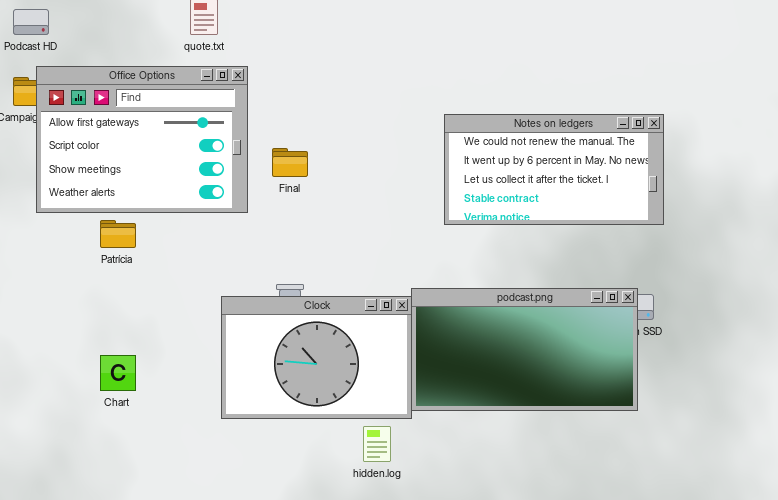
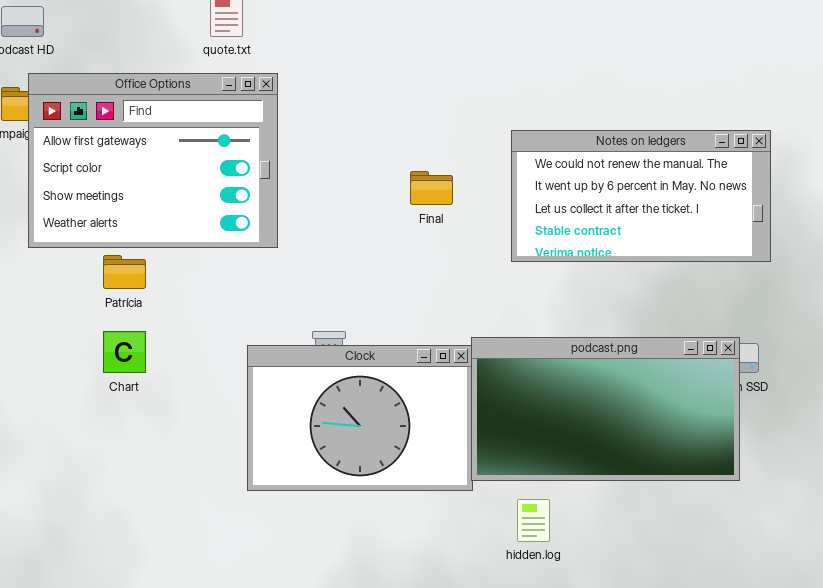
Final: [272,148,308,177] -> [410,171,453,205], moved
Chart: [100,355,136,391] -> [103,331,146,373], moved
hidden.log: [363,426,391,462] -> [517,499,550,542], moved

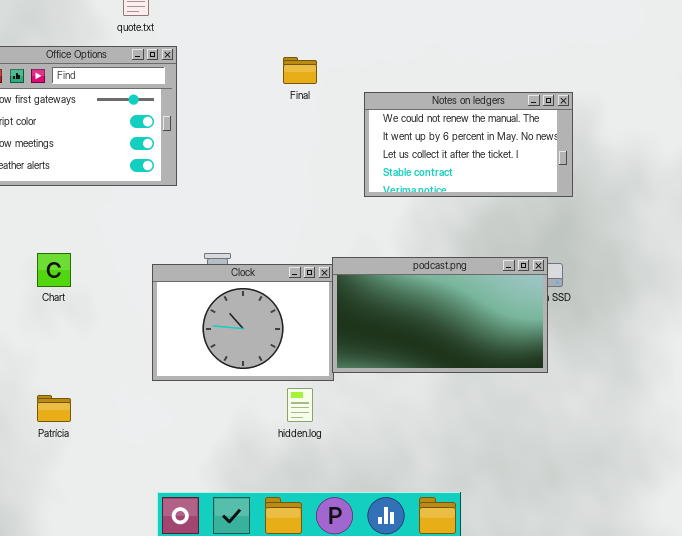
Final: [410,171,453,205] -> [283,57,317,84], moved
Patrícia: [103,255,146,289] -> [37,395,71,422], moved
hidden.log: [517,499,550,542] -> [287,388,313,422], moved

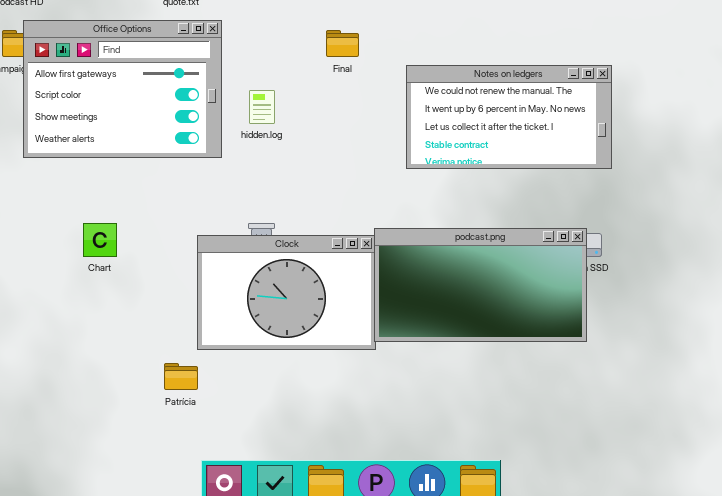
hidden.log: [287,388,313,422] -> [249,90,275,124], moved
Patrícia: [37,395,71,422] -> [164,363,198,390], moved

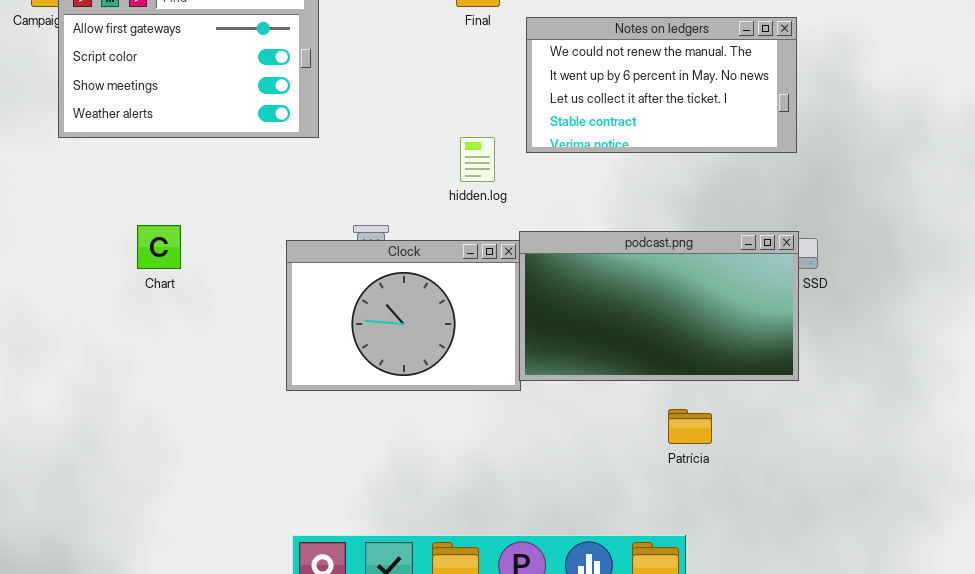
Notes on ledgers: [406,65,612,169] -> [526,17,797,153], moved
hidden.log: [249,90,275,124] -> [460,137,495,182], moved
Patrícia: [164,363,198,390] -> [668,409,712,444], moved

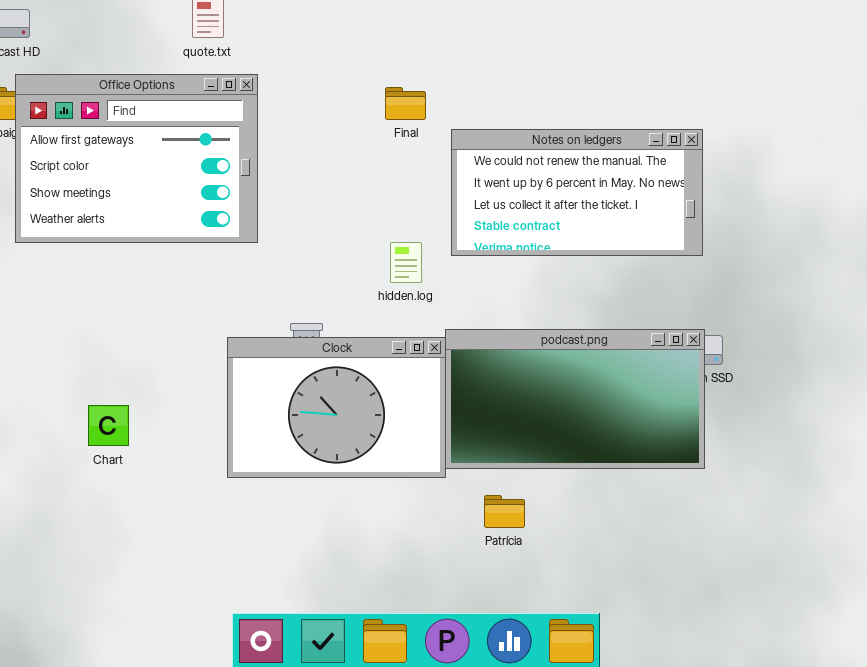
Chart: [137,225,181,269] -> [88,405,129,446], moved
Patrícia: [668,409,712,444] -> [484,495,525,528], moved

